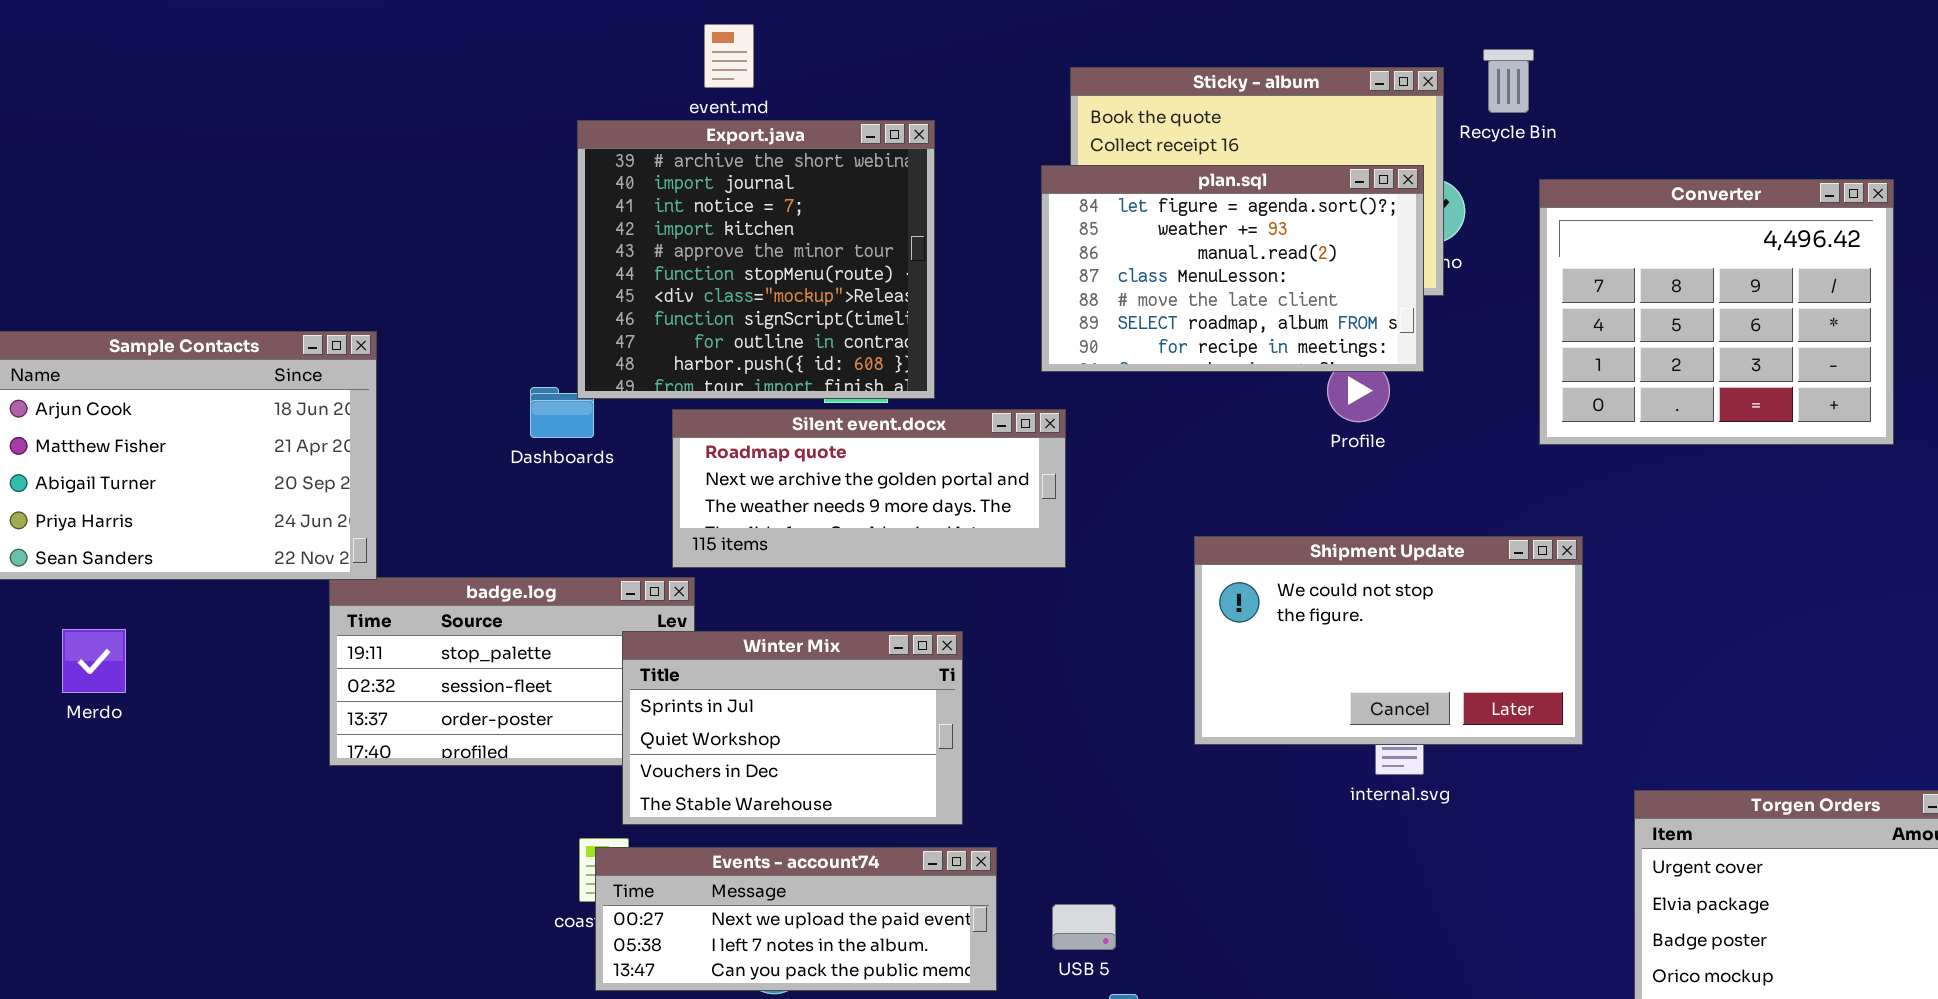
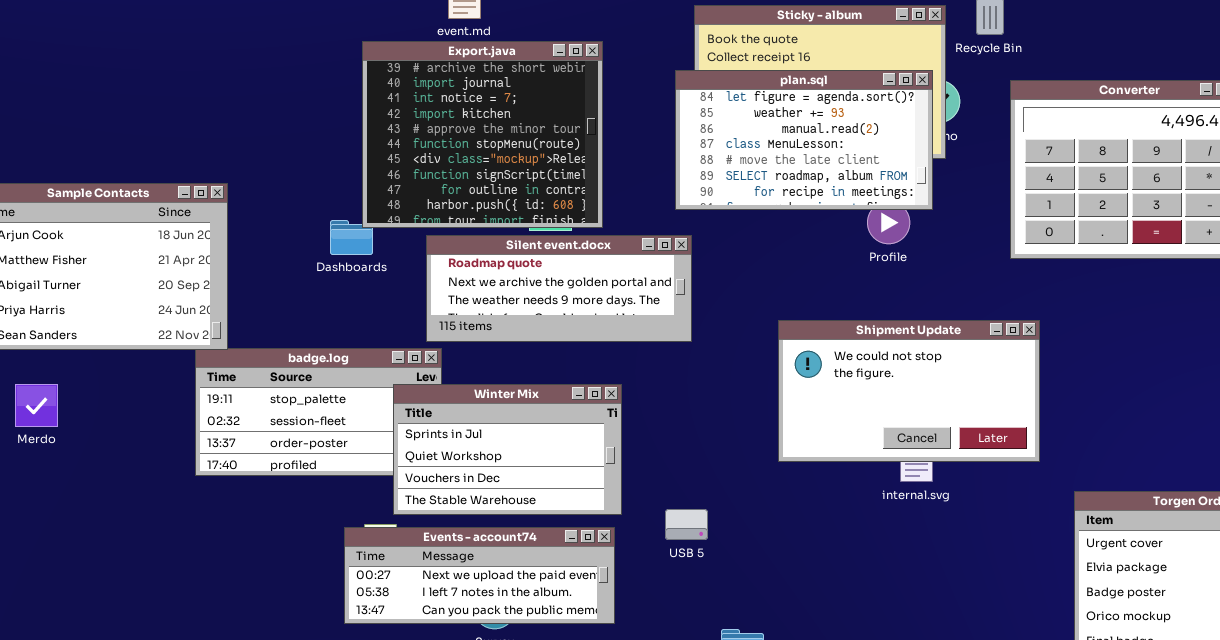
Events - account74: [595,847,997,991] -> [344,527,615,624], moved
USB 5: [1052,904,1116,950] -> [665,509,708,540], moved

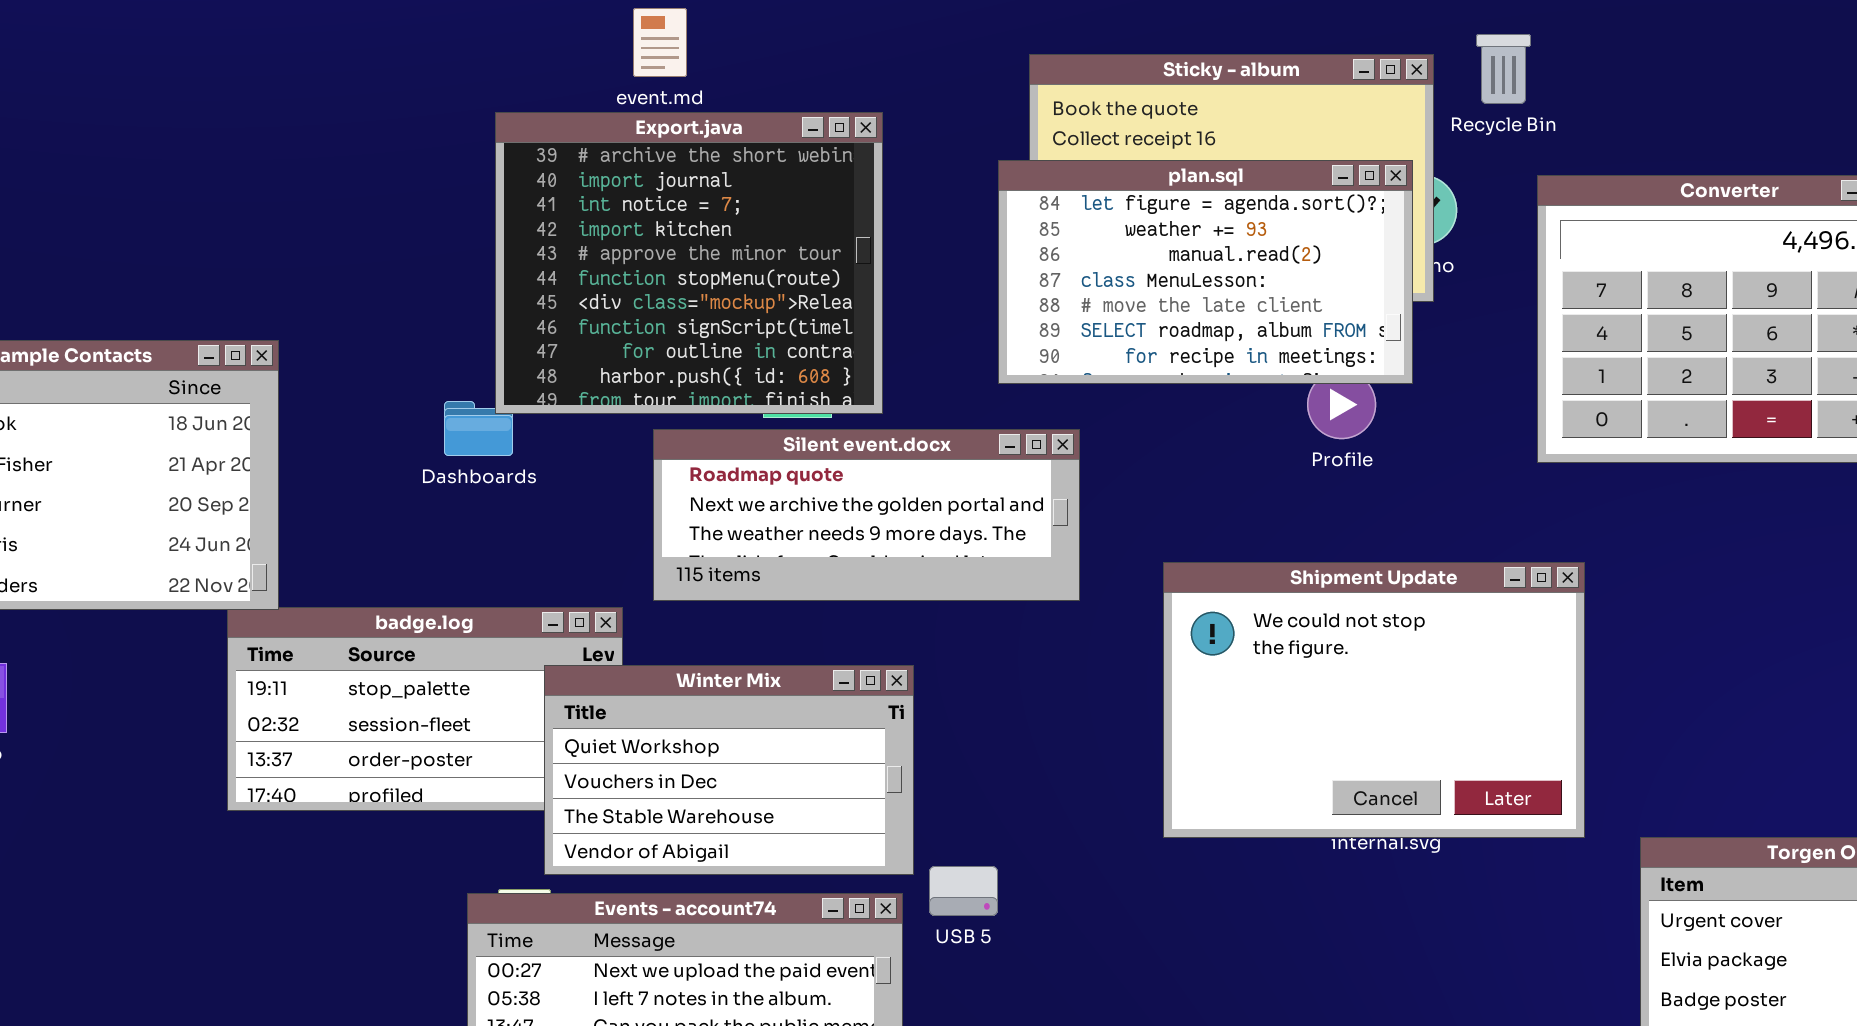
Silent event.docx: [426,235,692,342] -> [653,429,1080,601], moved
Shipment Update: [778,320,1040,462] -> [1163,562,1585,838], resized
Winter Mix: [393,384,622,515] -> [544,665,914,875], scrolled down 1 row
USB 5: [665,509,708,540] -> [929,866,998,916], moved

